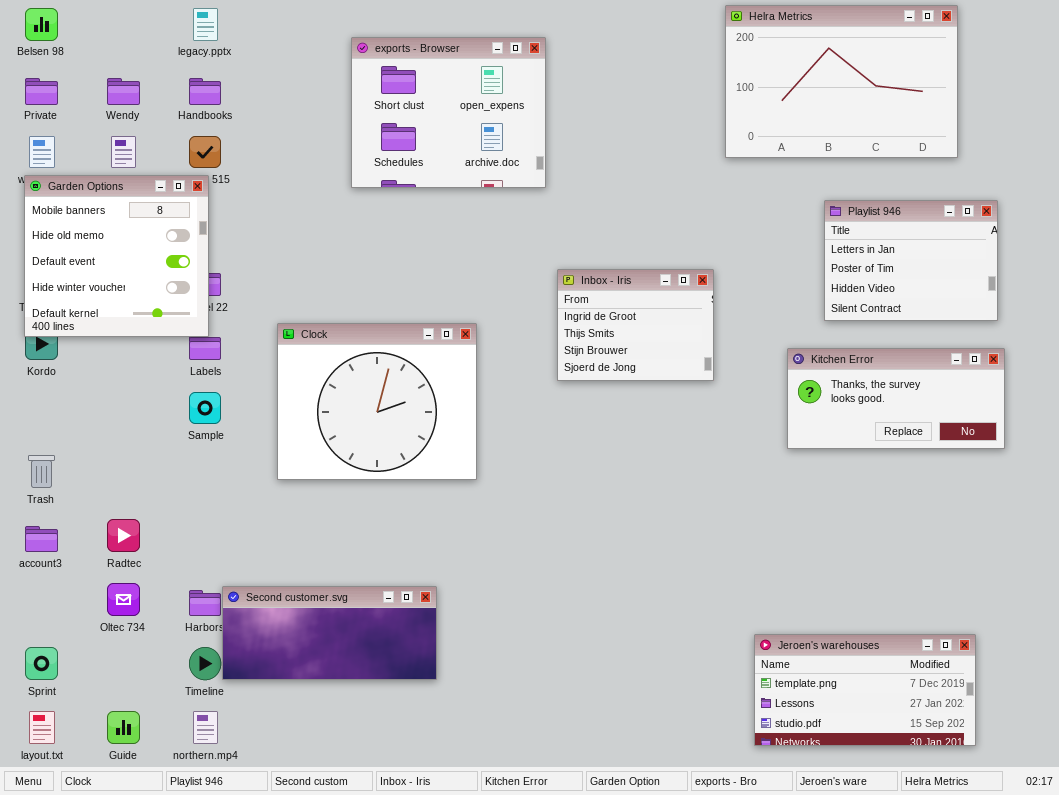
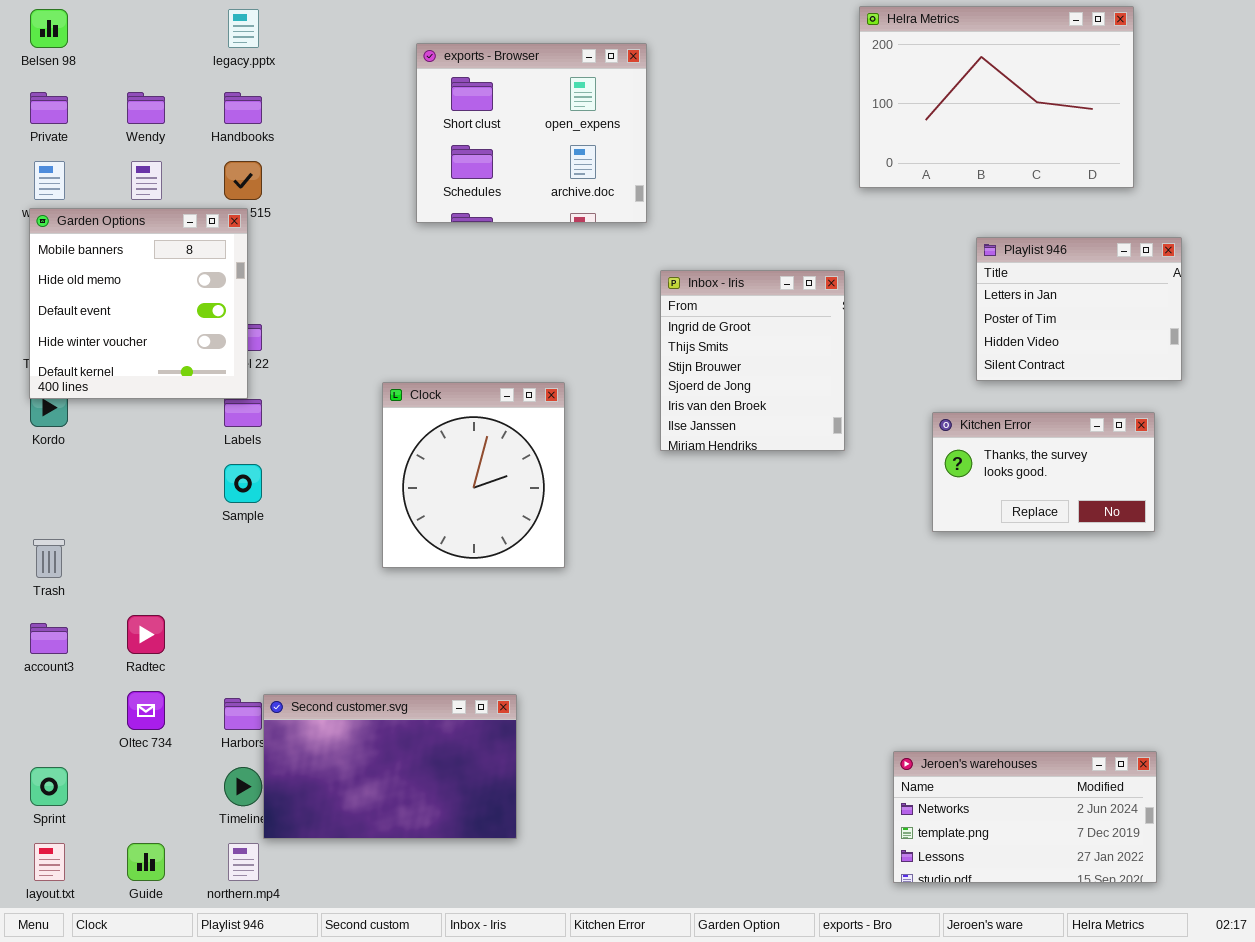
Inbox - Iris: [557,269,714,381] -> [660,270,845,451], resized
Clock: [277,323,477,480] -> [382,382,565,568], resized
Kitchen Error: [787,348,1005,449] -> [932,412,1155,532], resized
Second customer.svg: [222,586,437,680] -> [263,694,517,839], resized
Jeroen's warehouses: [754,634,976,746] -> [893,751,1157,883], scrolled up 1 row

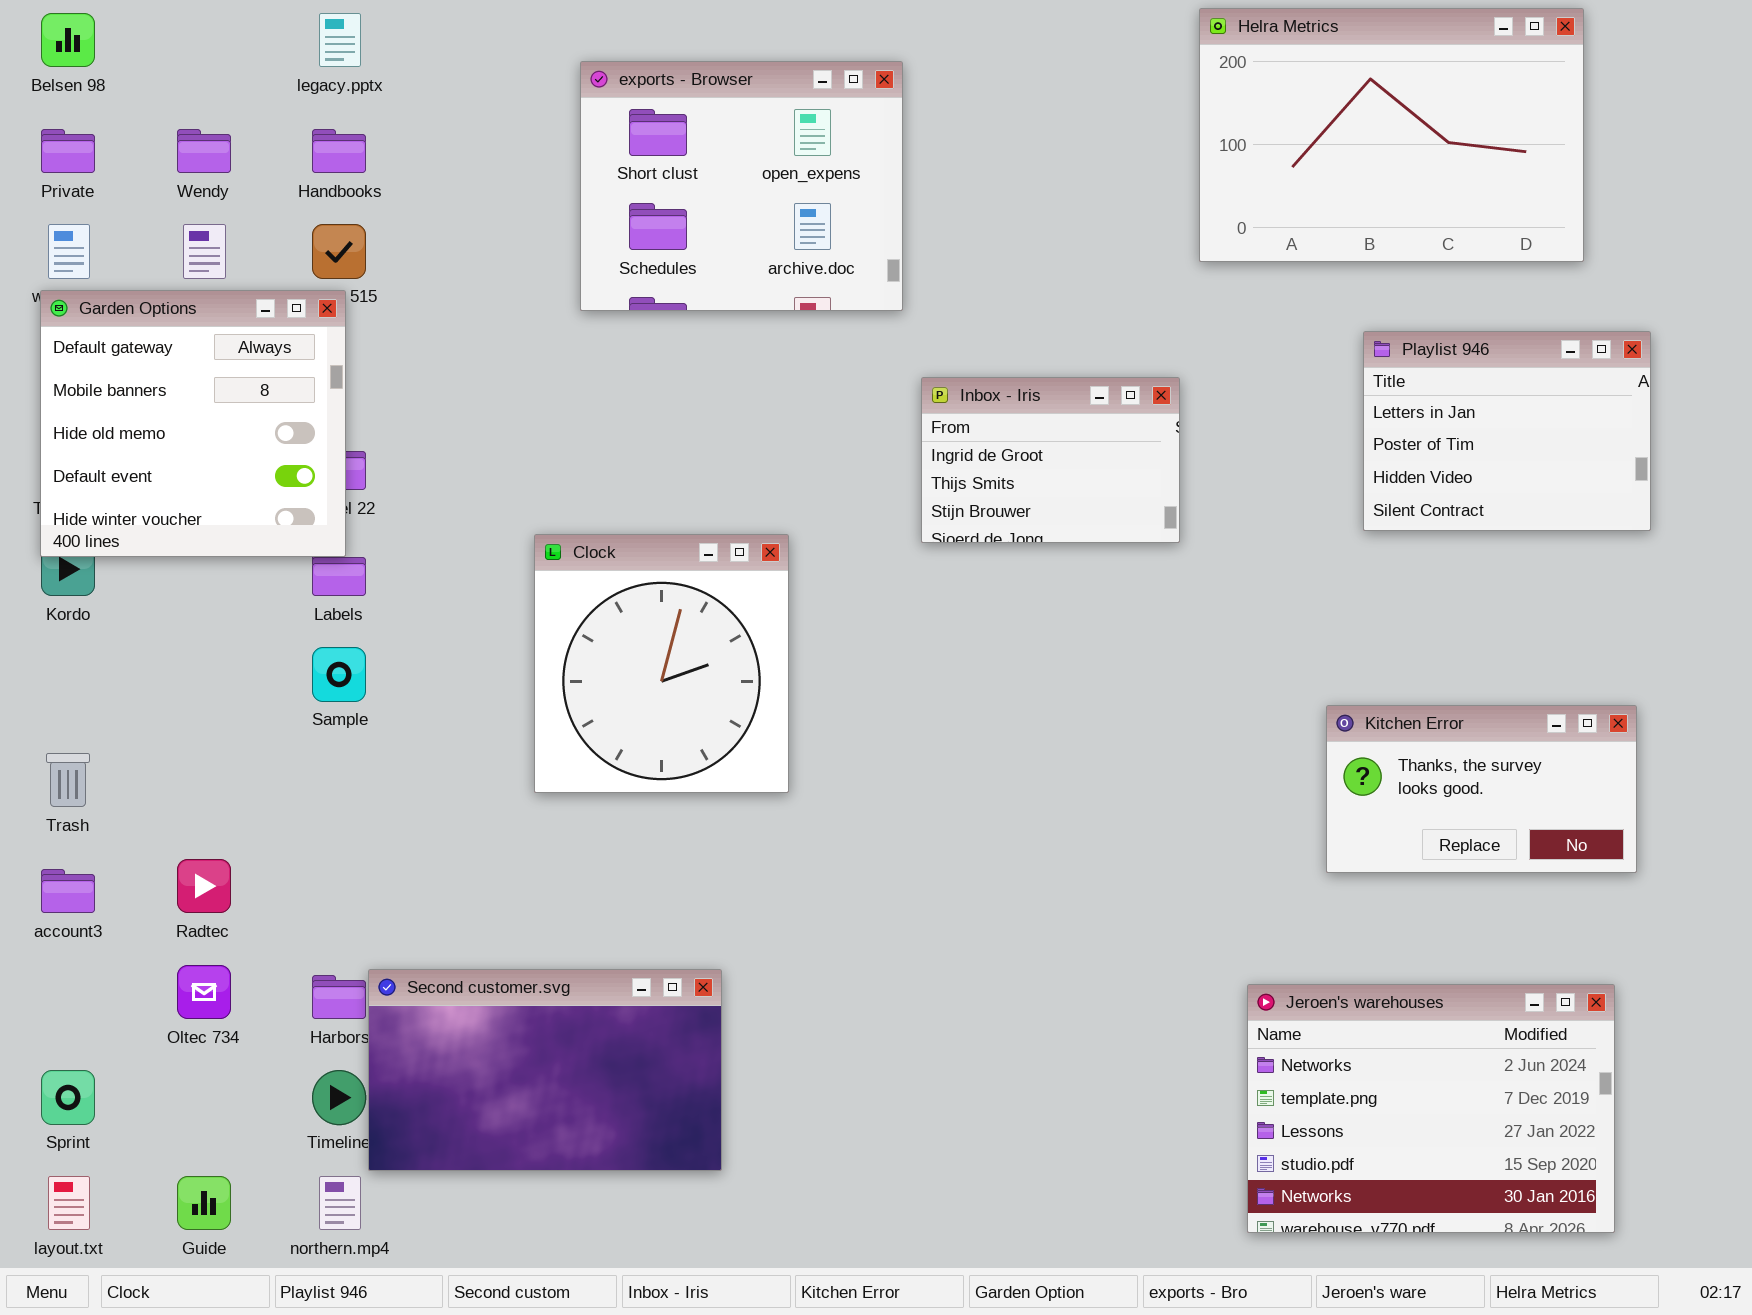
Garden Options: [29,208,248,399] -> [40,290,346,557], scrolled up 1 row
Inbox - Iris: [660,270,845,451] -> [921,377,1180,543], resized
Kitchen Error: [932,412,1155,532] -> [1326,705,1637,873], moved
Jeroen's warehouses: [893,751,1157,883] -> [1247,984,1615,1233], resized

